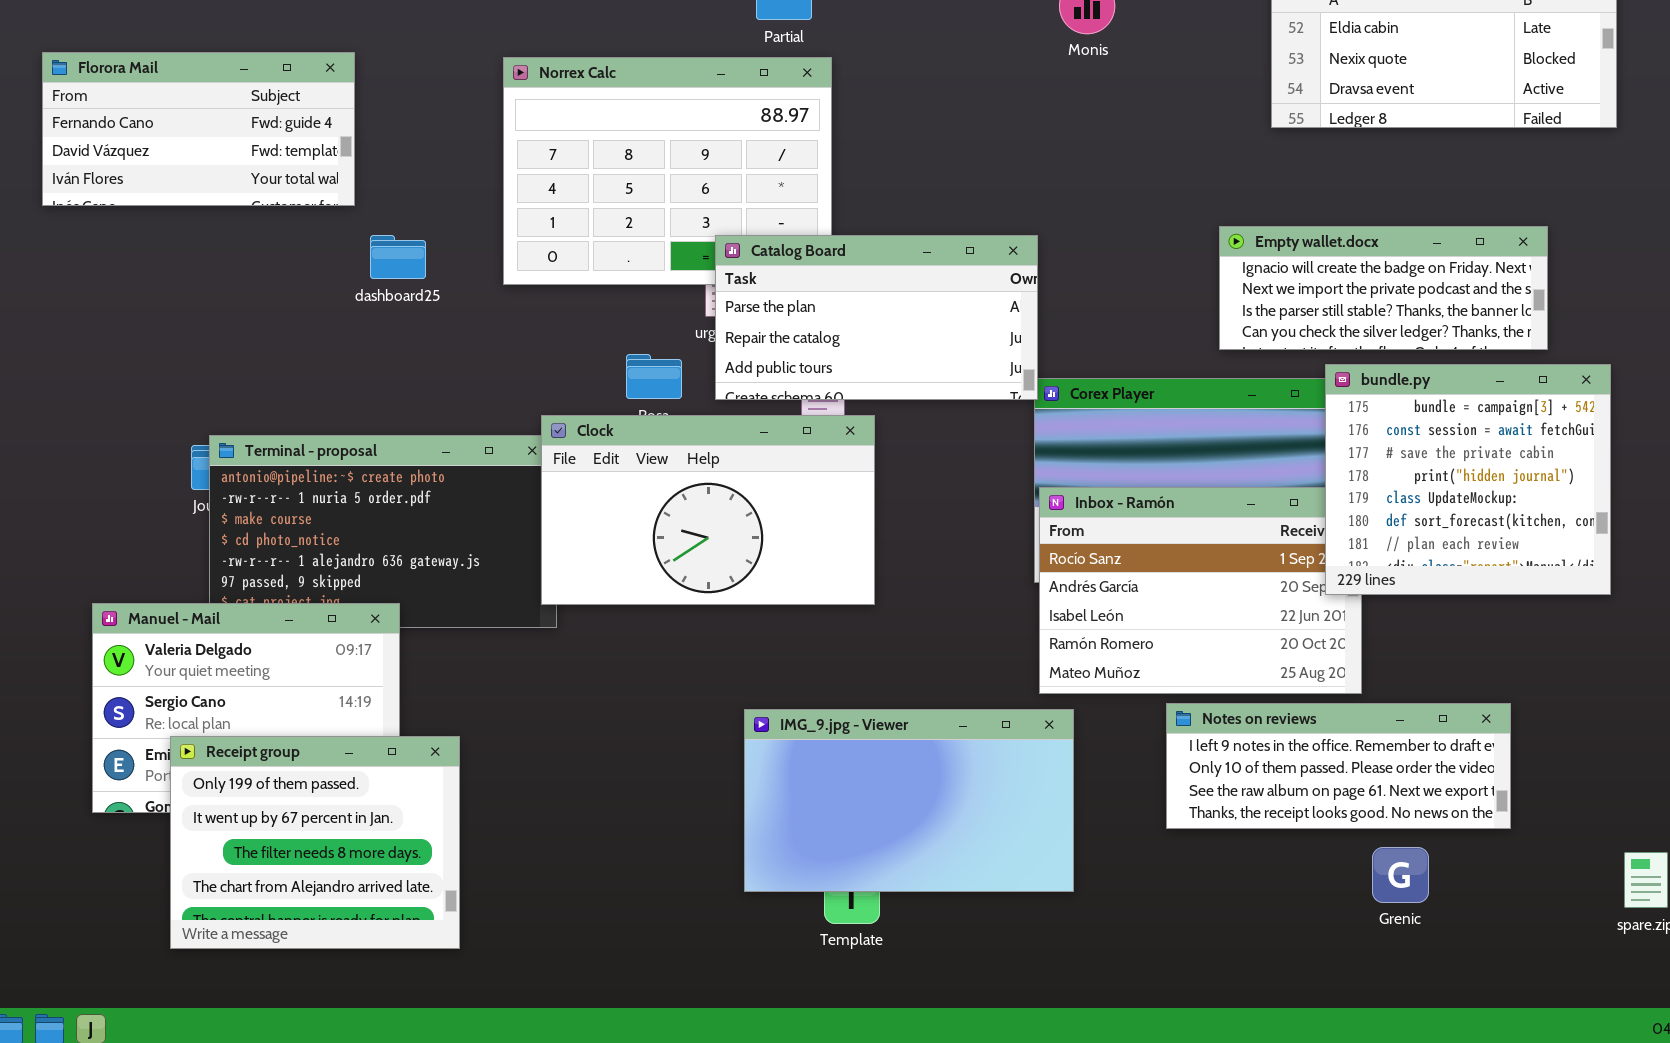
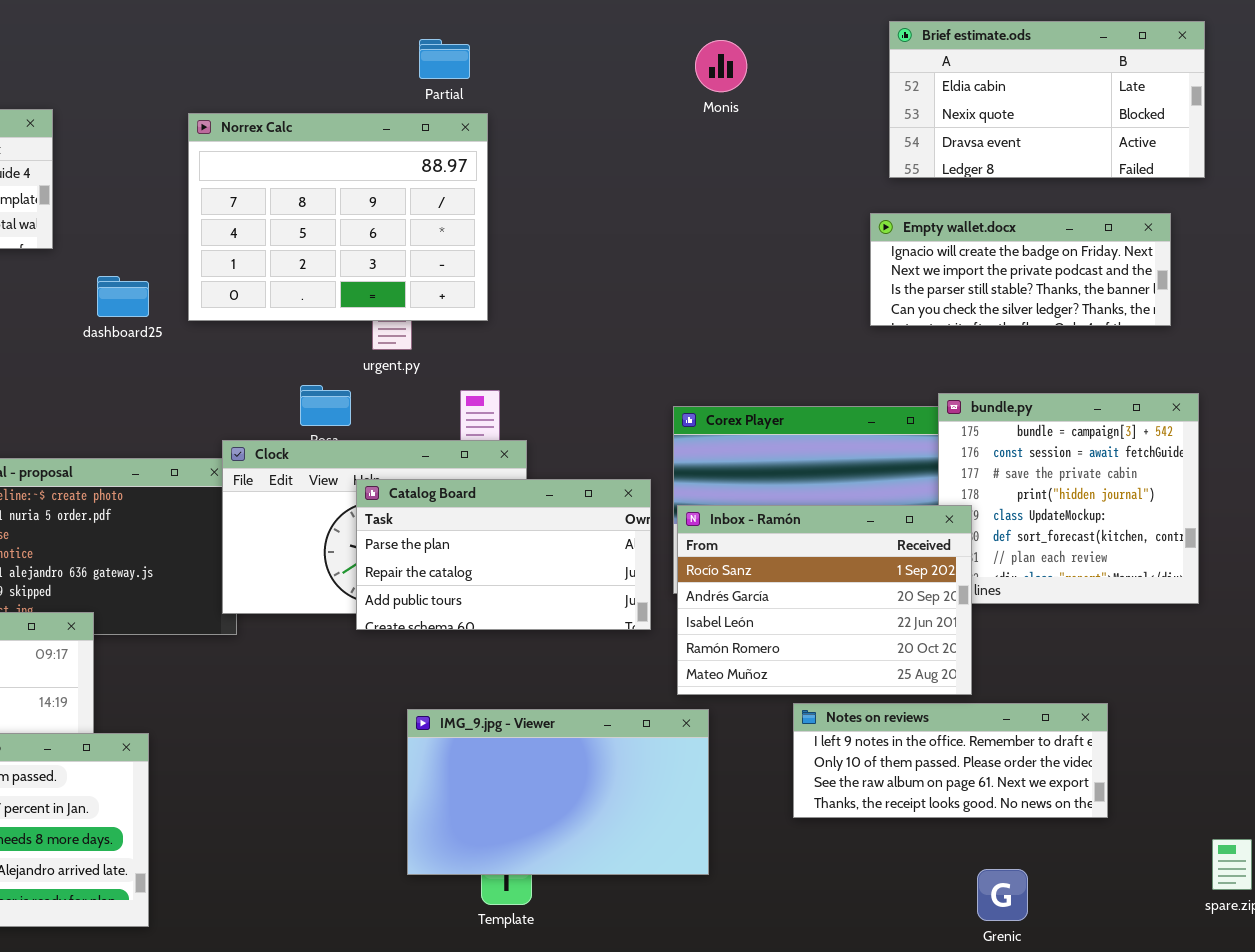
Empty wallet.docx: [1219,226,1548,350] -> [870,213,1171,326], moved
dashboard25: [370,235,426,279] -> [97,276,149,317], moved
Catalog Board: [715,235,1038,400] -> [356,479,651,630], moved
Inbox - Ramón: [1039,487,1362,694] -> [677,505,972,695], raised
Grenic: [1372,847,1429,903] -> [977,869,1028,921], moved

